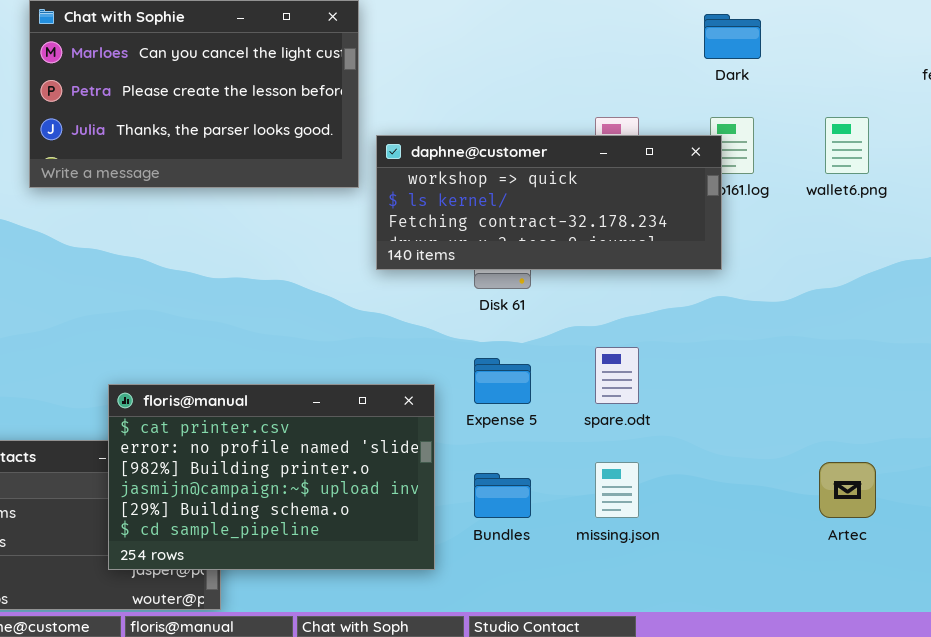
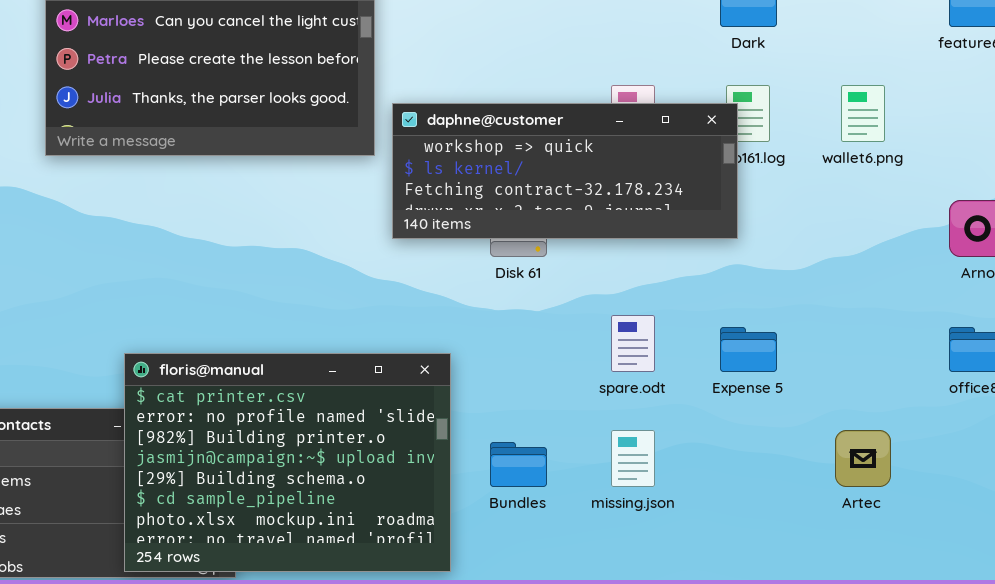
Expense 5: [474,358,531,404] -> [720,327,777,372], moved
floris@manual: [108,384,435,570] -> [124,353,451,572], resized

